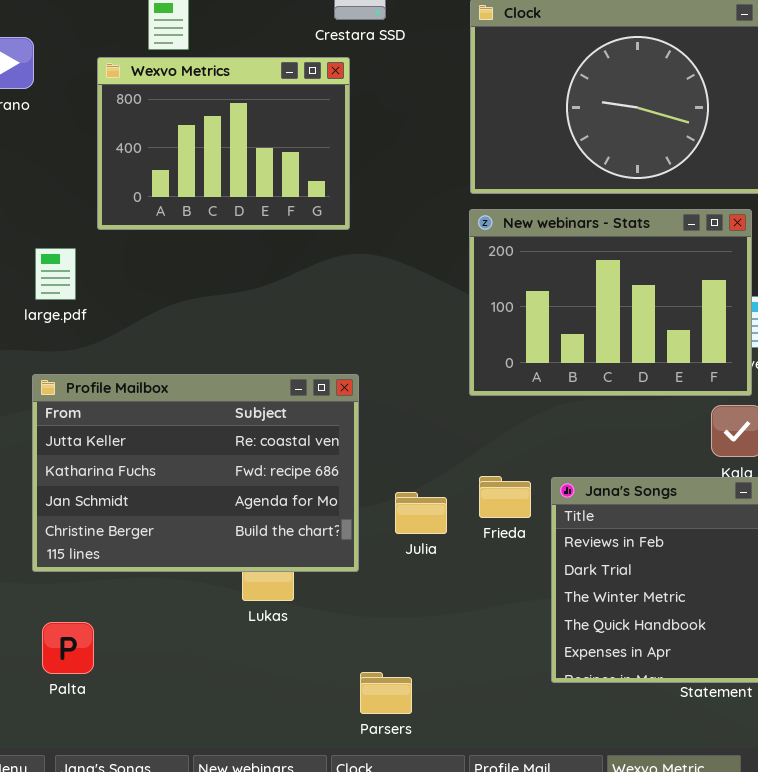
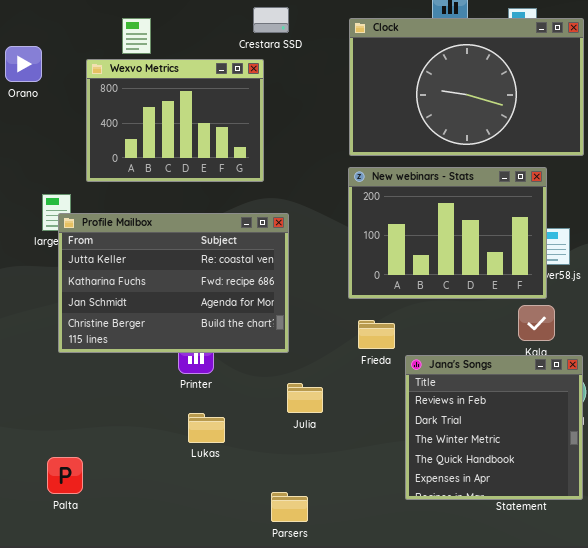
Profile Mailbox: [32,374,359,572] -> [58,213,289,353], moved
Frieda: [479,476,531,518] -> [358,320,395,349], moved
Julia: [395,492,447,534] -> [287,383,323,413], moved

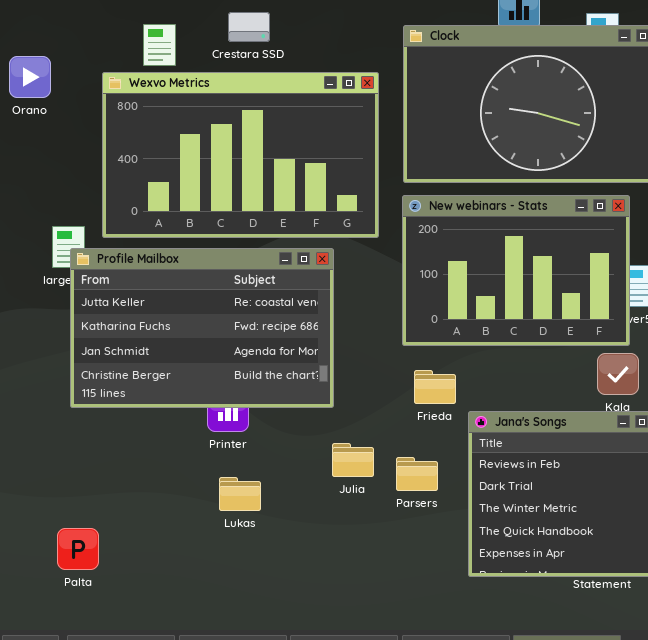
Crestara SSD: [253,7,289,33] -> [228,12,270,42], moved
Wexvo Metrics: [86,59,264,182] -> [102,72,379,238], resized
Parsers: [271,492,308,522] -> [396,457,438,491], moved

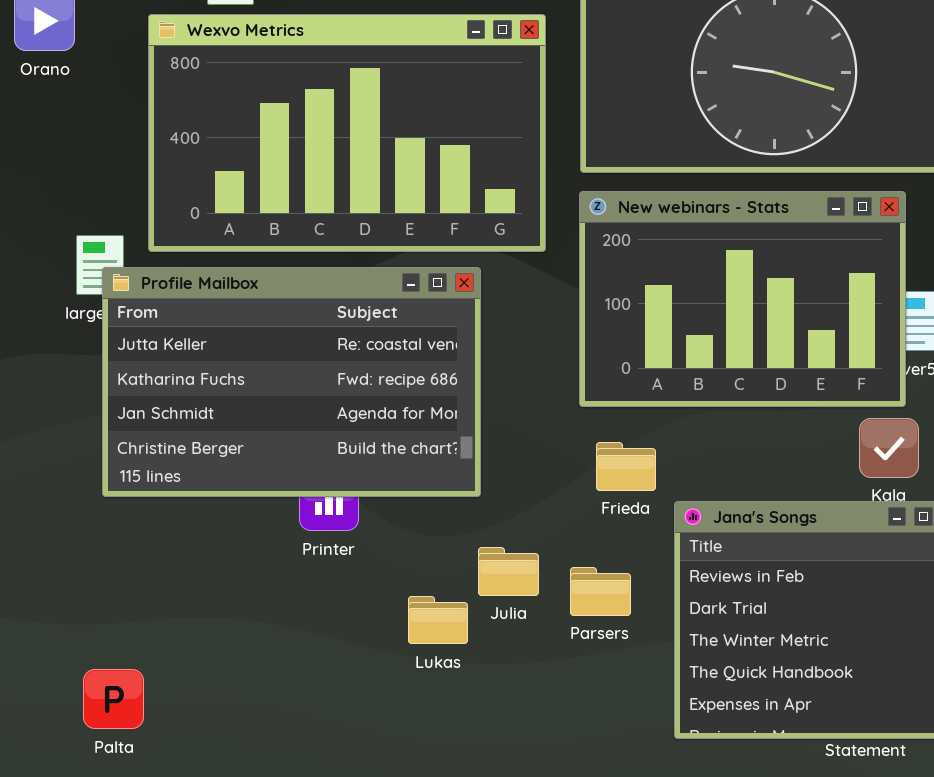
Lukas: [219,477,261,511] -> [408,596,468,644], moved

